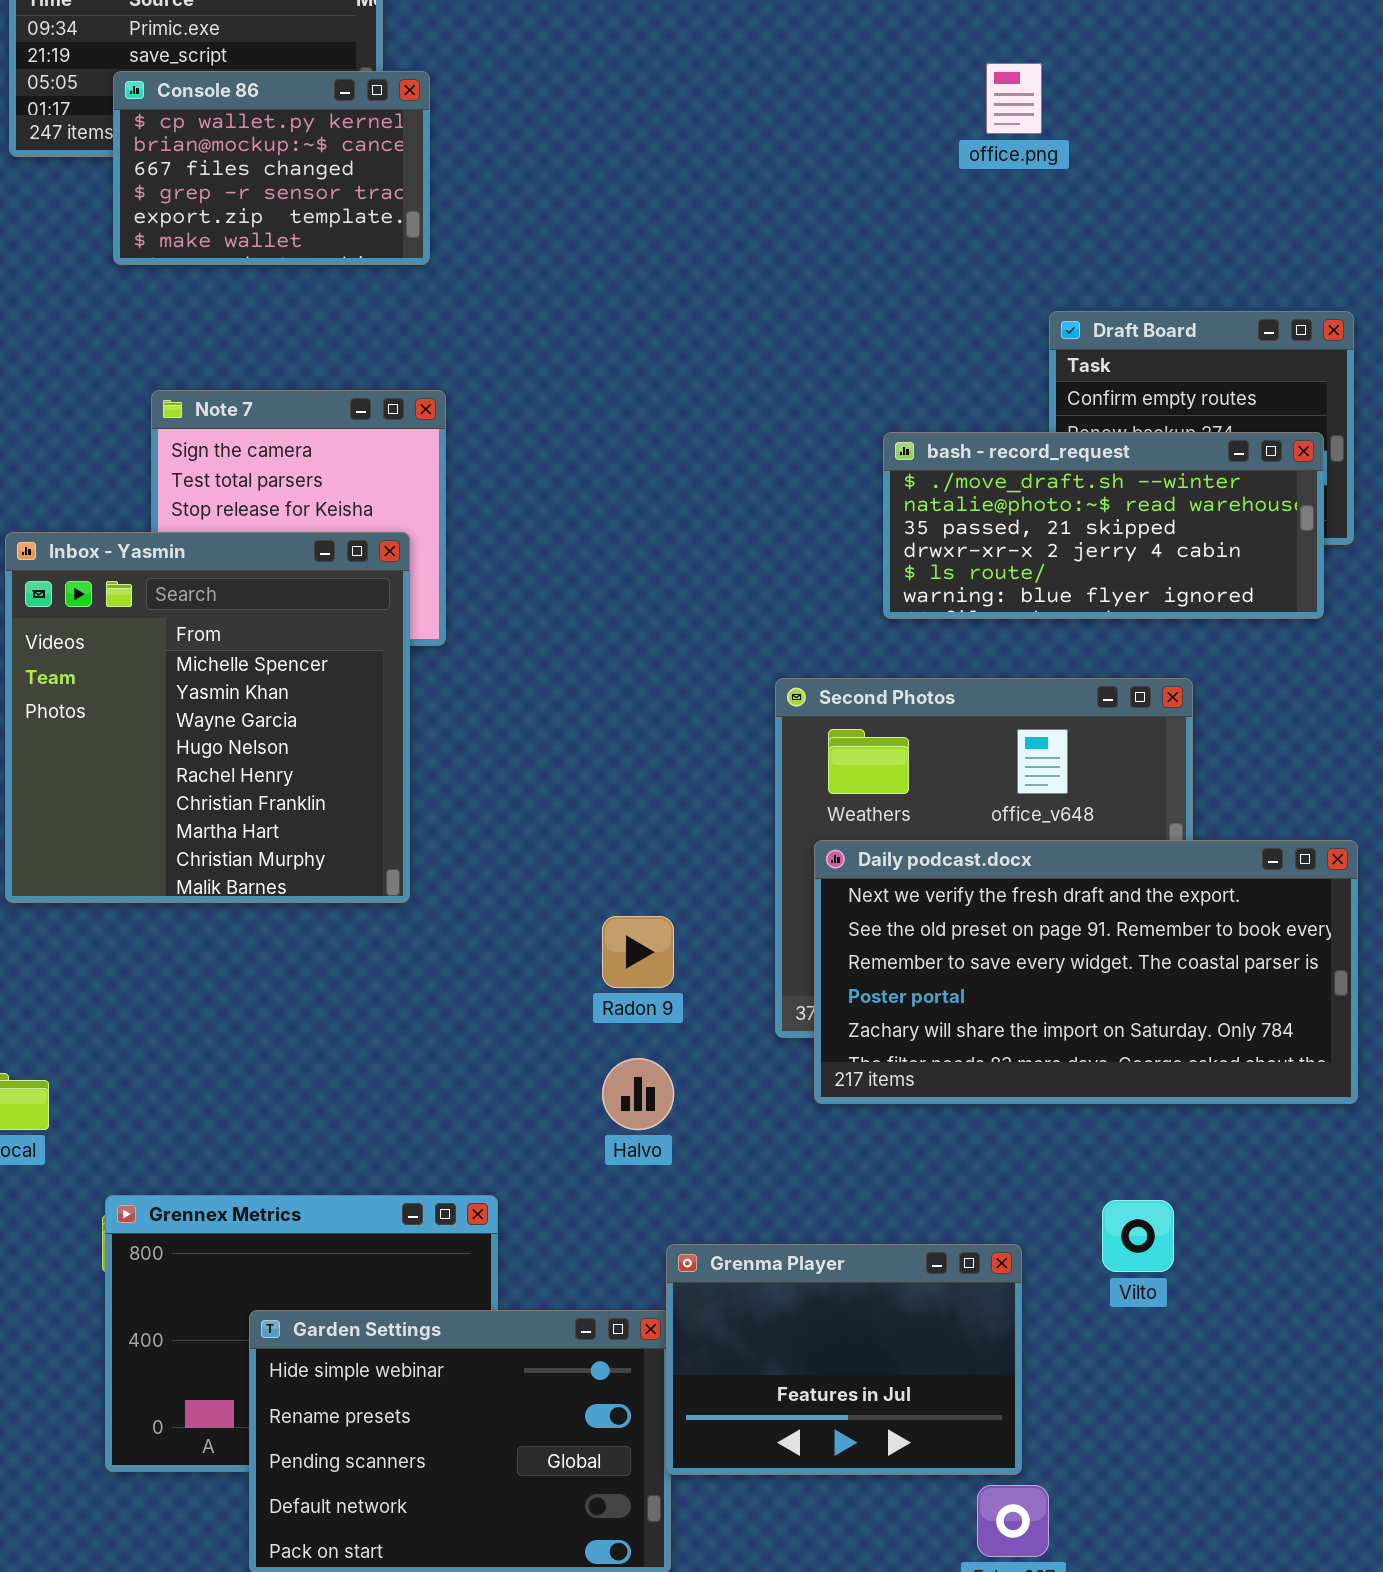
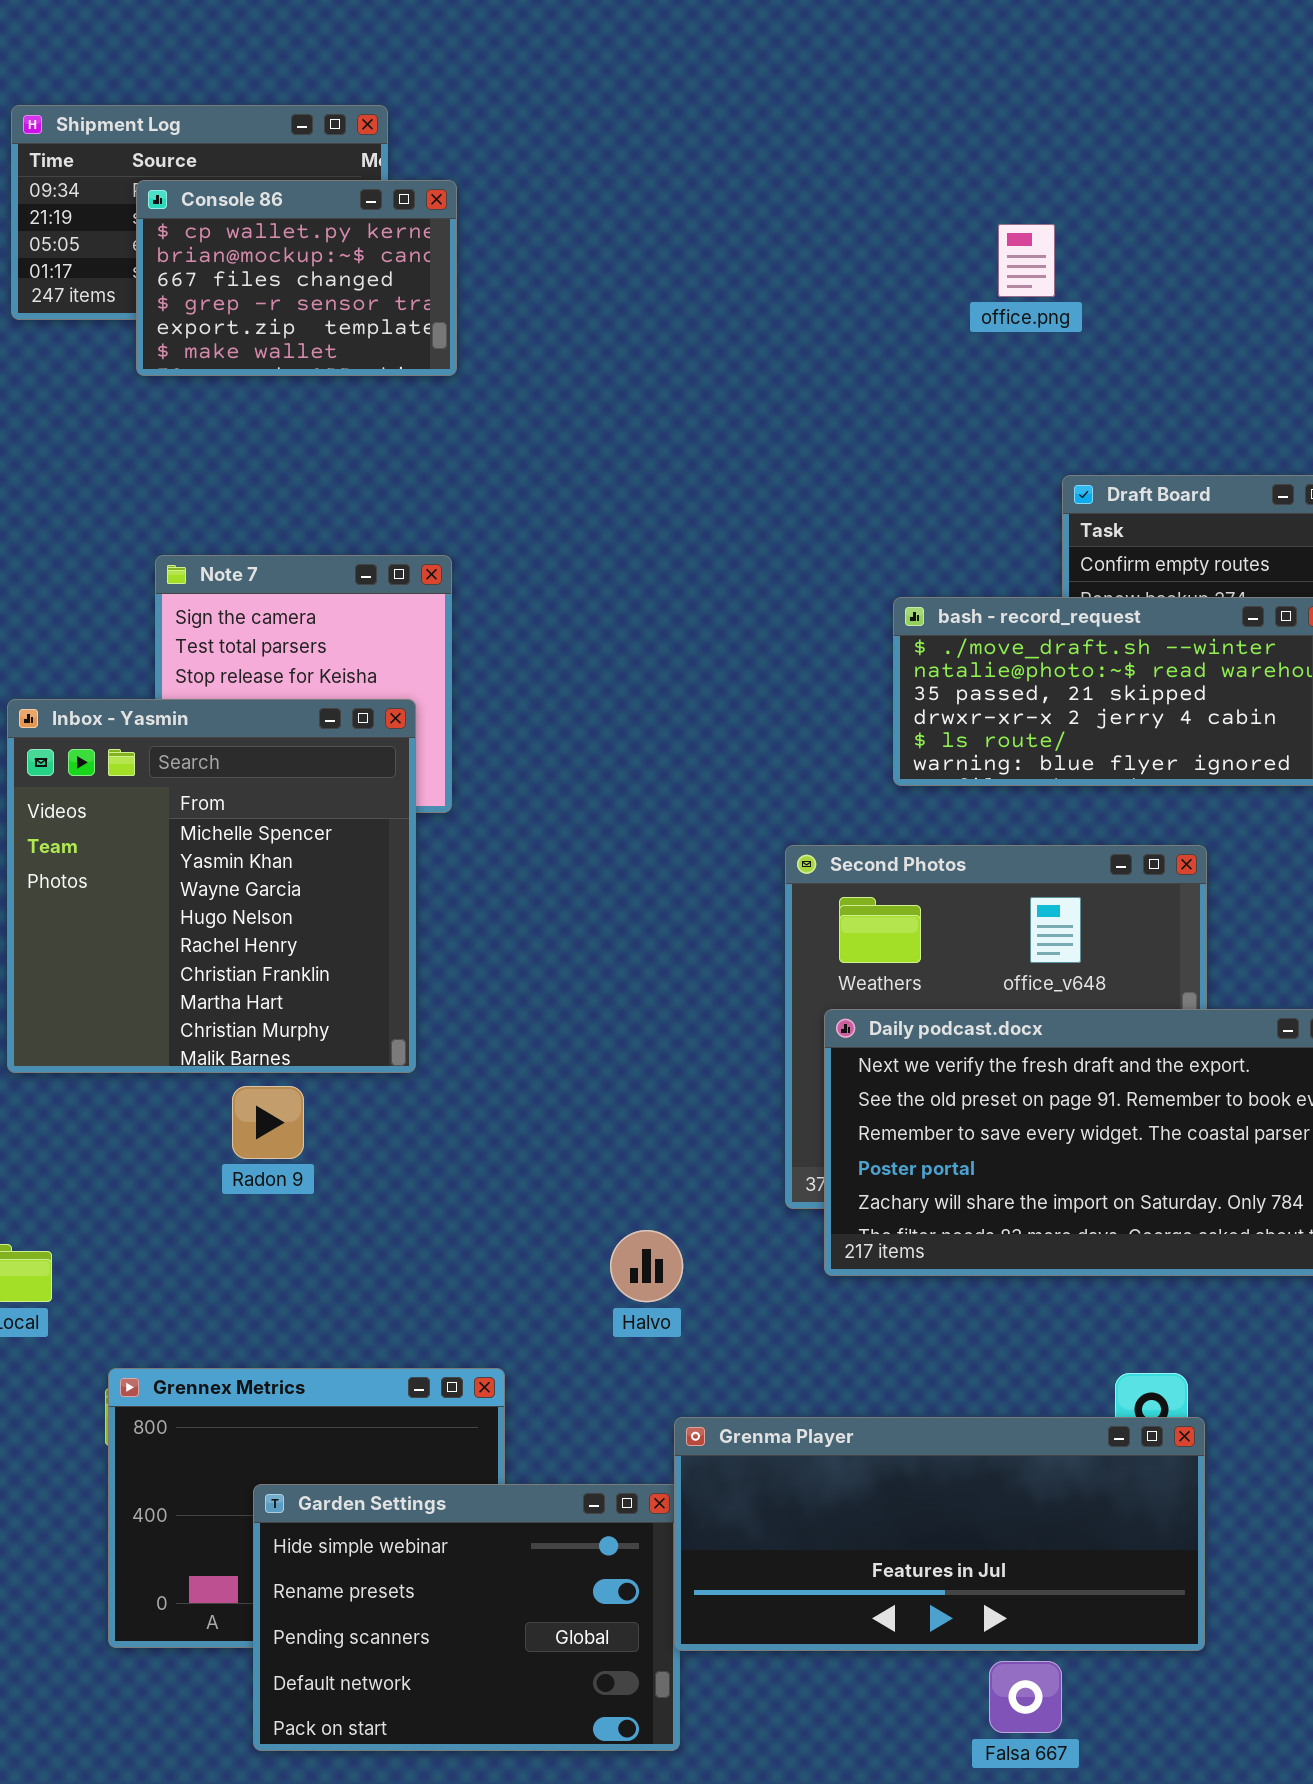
Console 86: [113,71,430,265] -> [136,180,457,376], moved
Radon 9: [602,916,674,988] -> [232,1086,304,1159], moved
Grenma Player: [666,1244,1022,1475] -> [674,1417,1205,1651], resized

